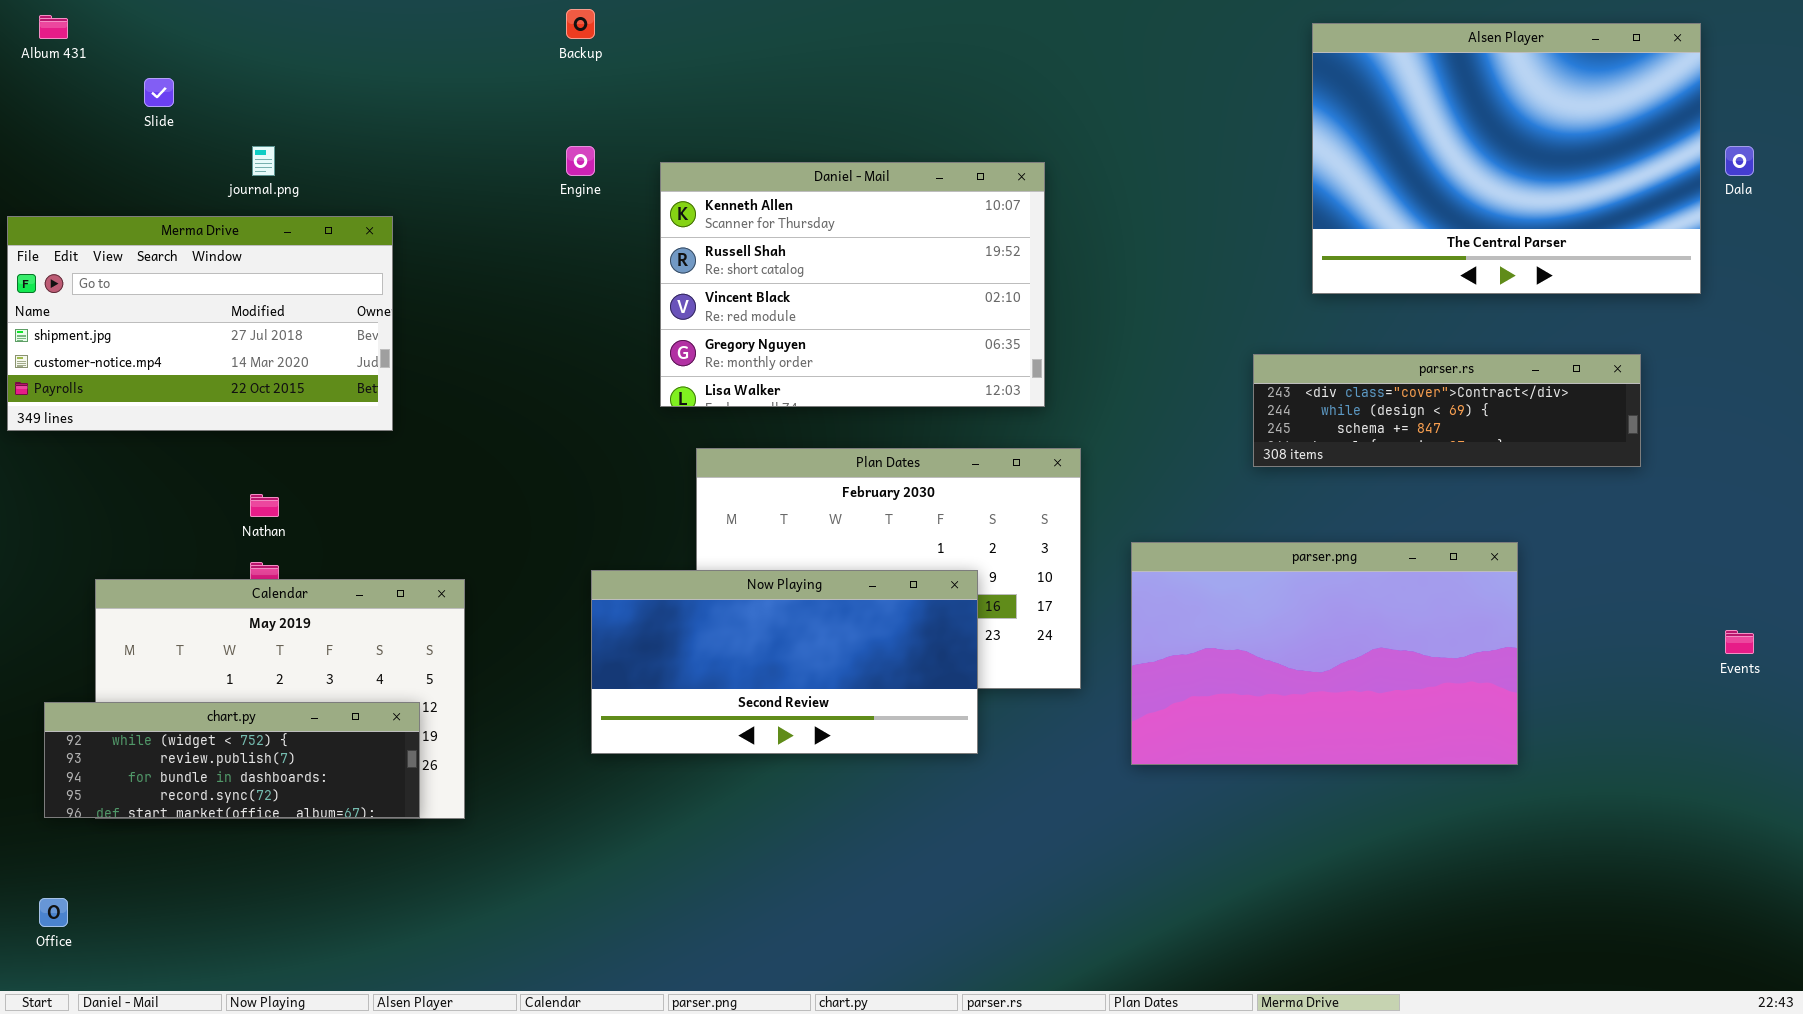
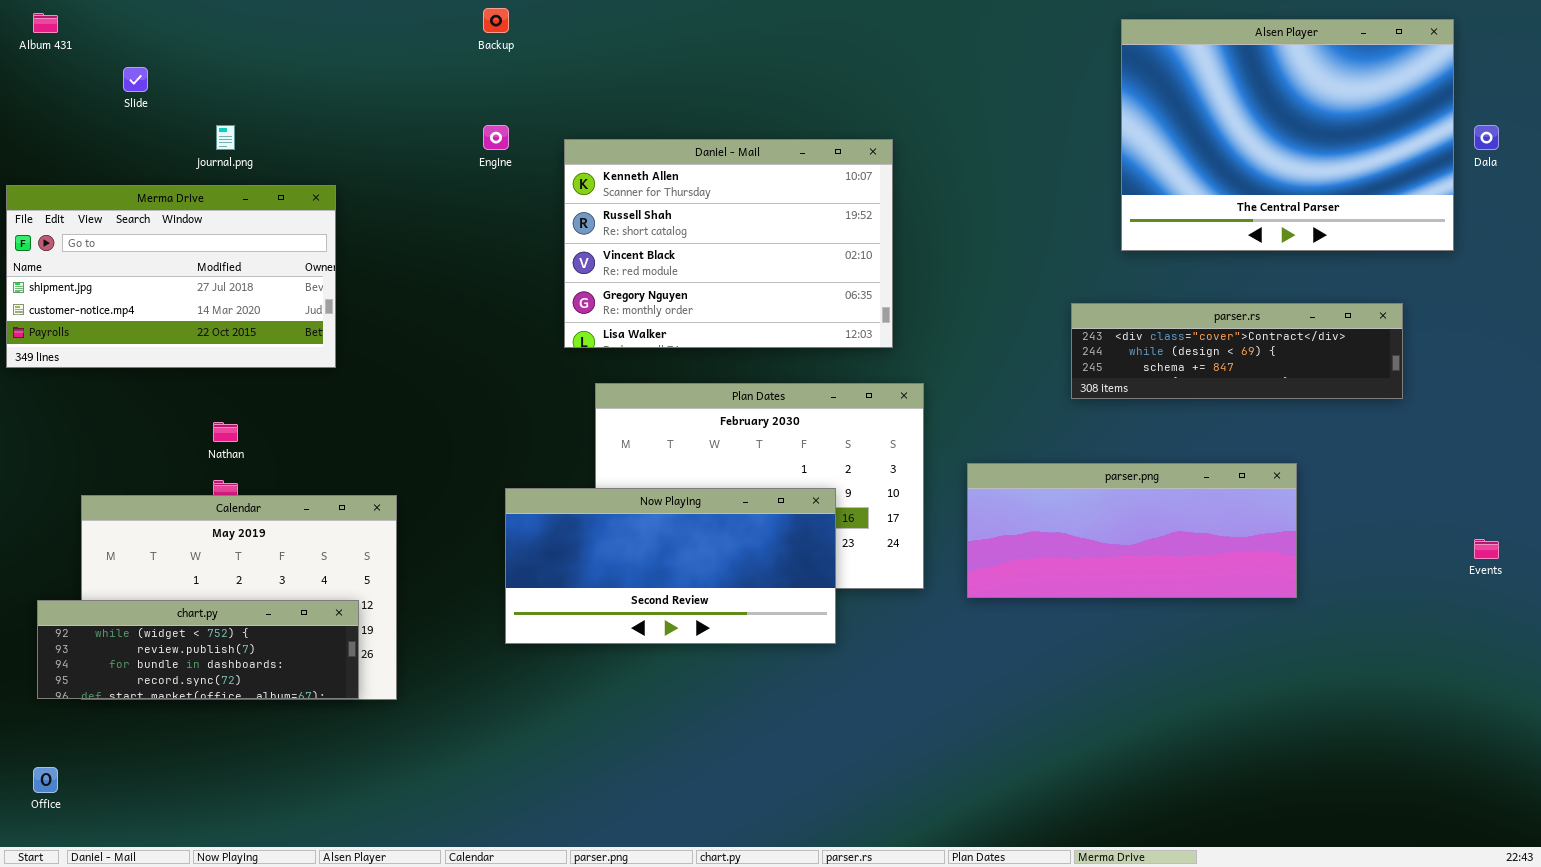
parser.png: [1131,542,1518,765] -> [967,463,1297,598], resized

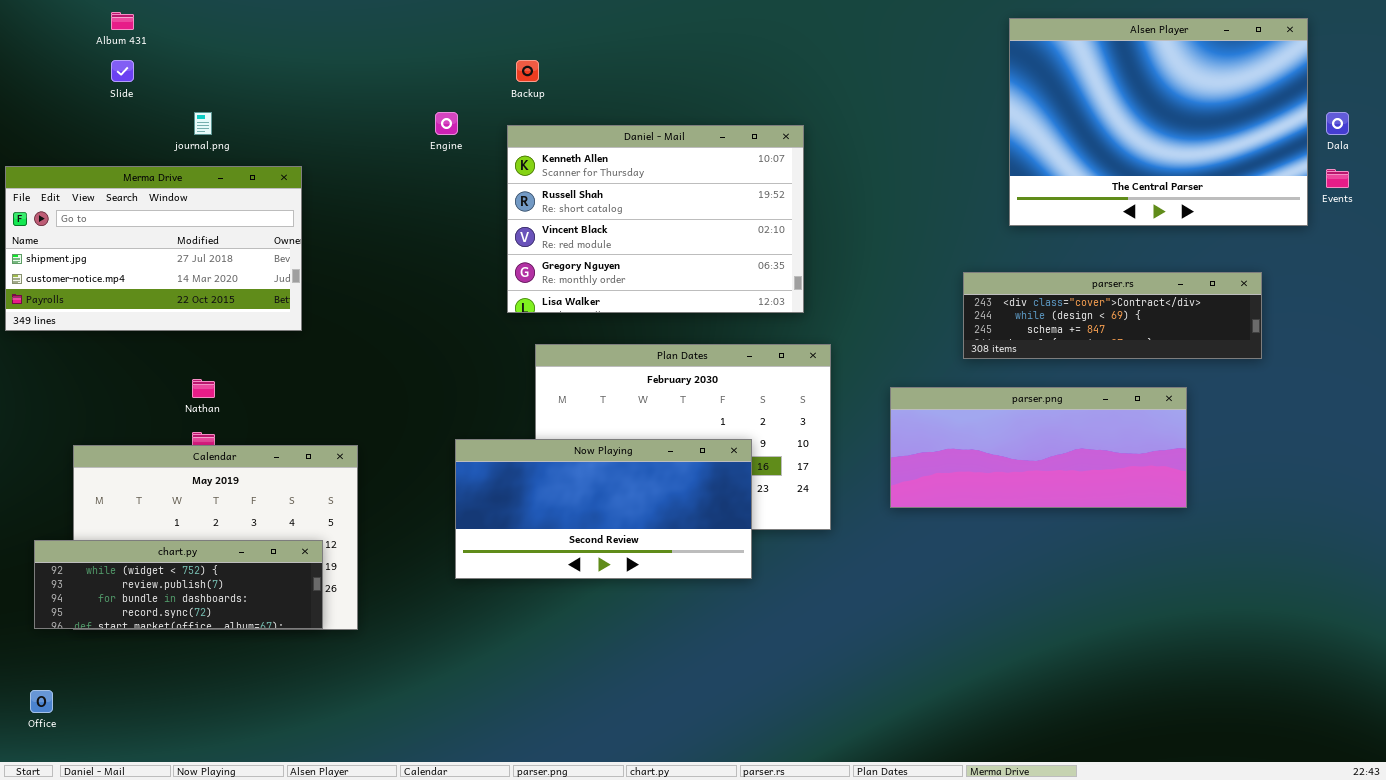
Backup: [483,8,509,33] -> [516,60,539,82], moved
Album 431: [33,13,58,33] -> [111,12,134,30], moved
parser.png: [967,463,1297,598] -> [890,387,1187,508], moved
Events: [1474,539,1499,559] -> [1326,169,1349,188], moved

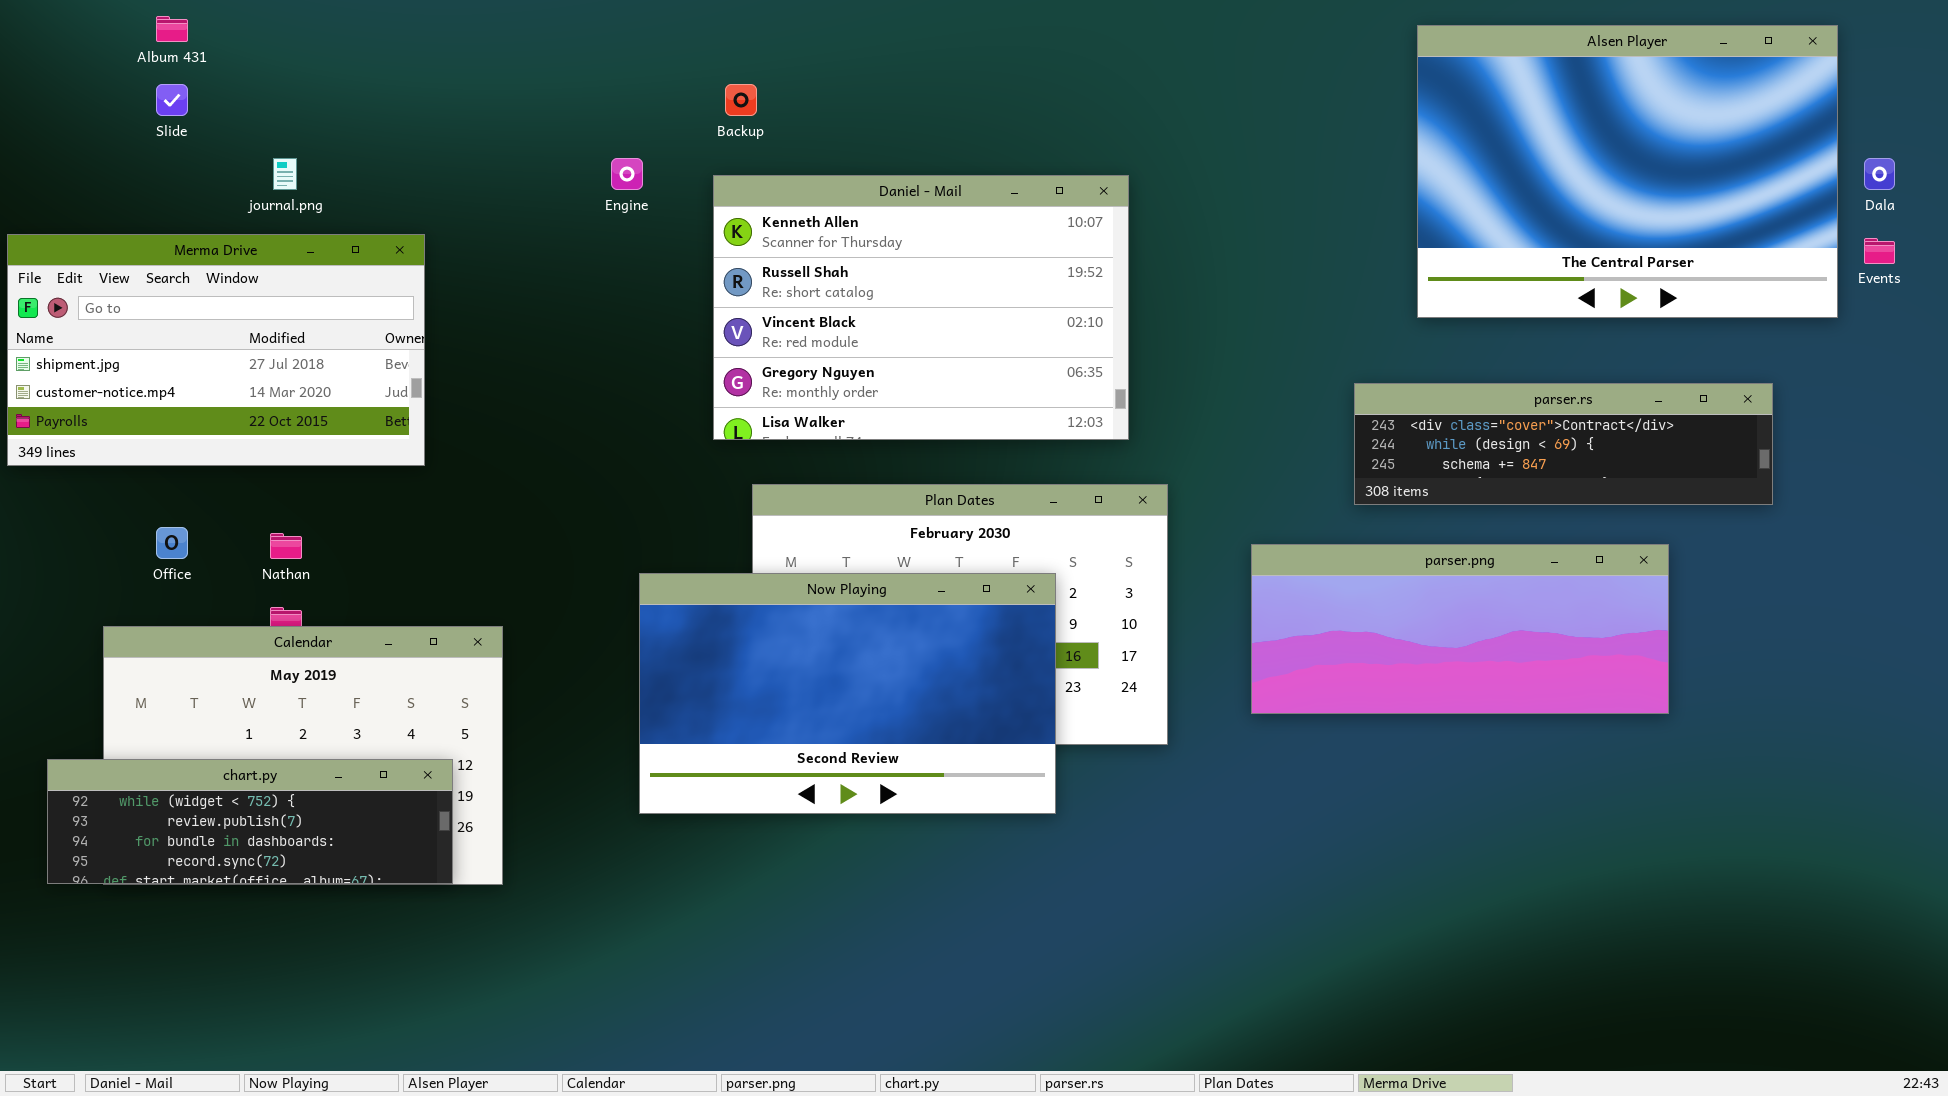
Now Playing: [455,439,752,579] -> [639,573,1056,814], resized
Office: [30,690,53,713] -> [156,527,188,559], moved

